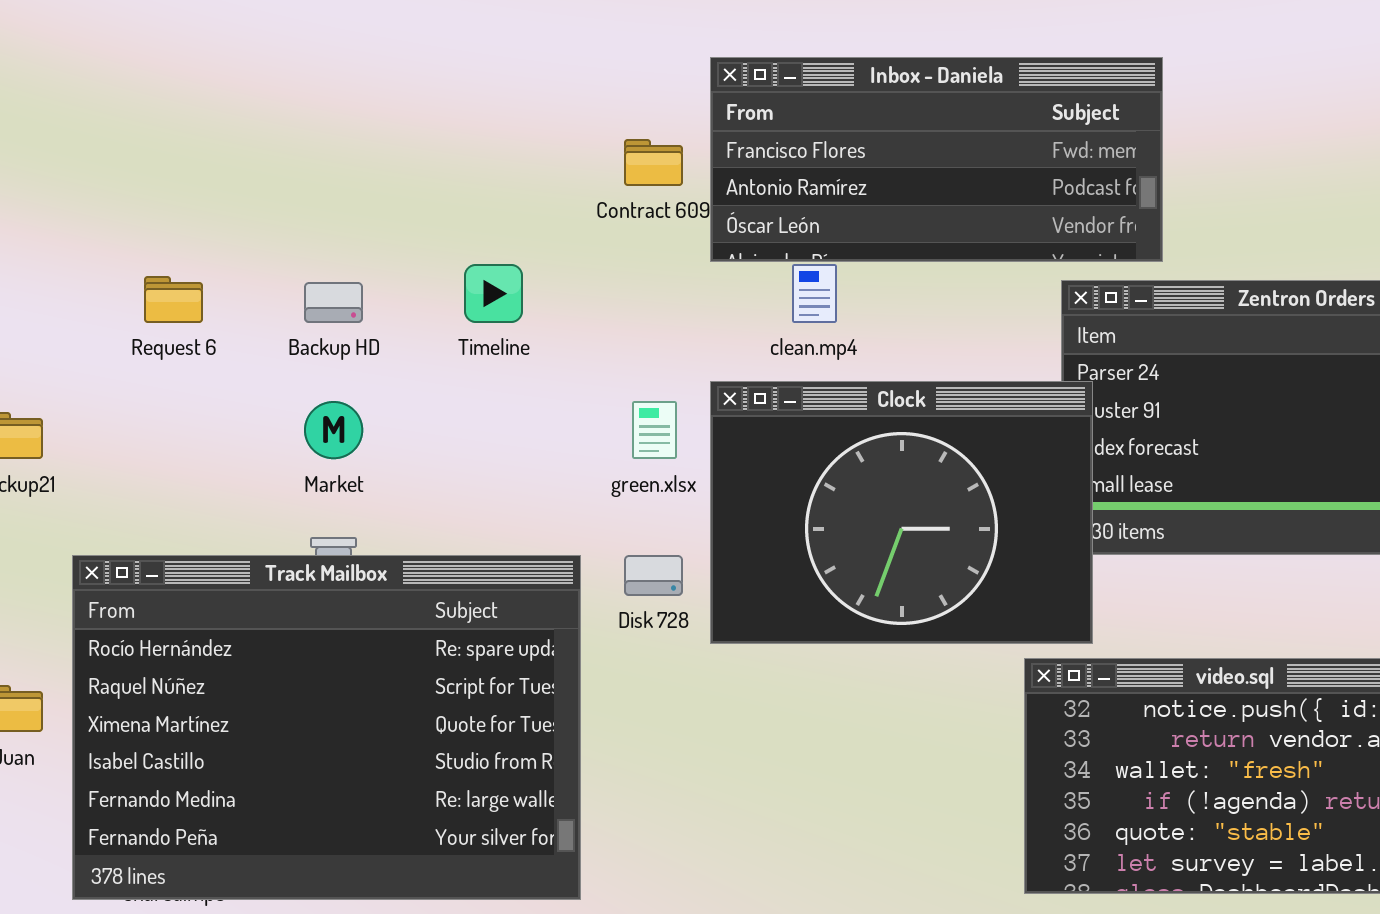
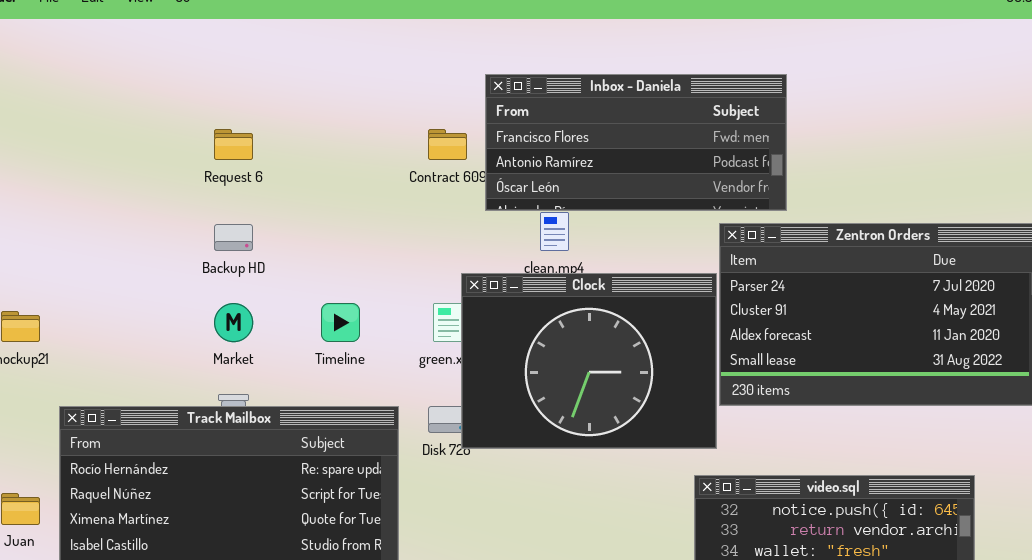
Timeline: [464,264,523,323] -> [321,303,360,342], moved
Request 6: [144,276,203,323] -> [214,129,253,160], moved
Clock: [710,381,1093,644] -> [461,273,717,449], moved

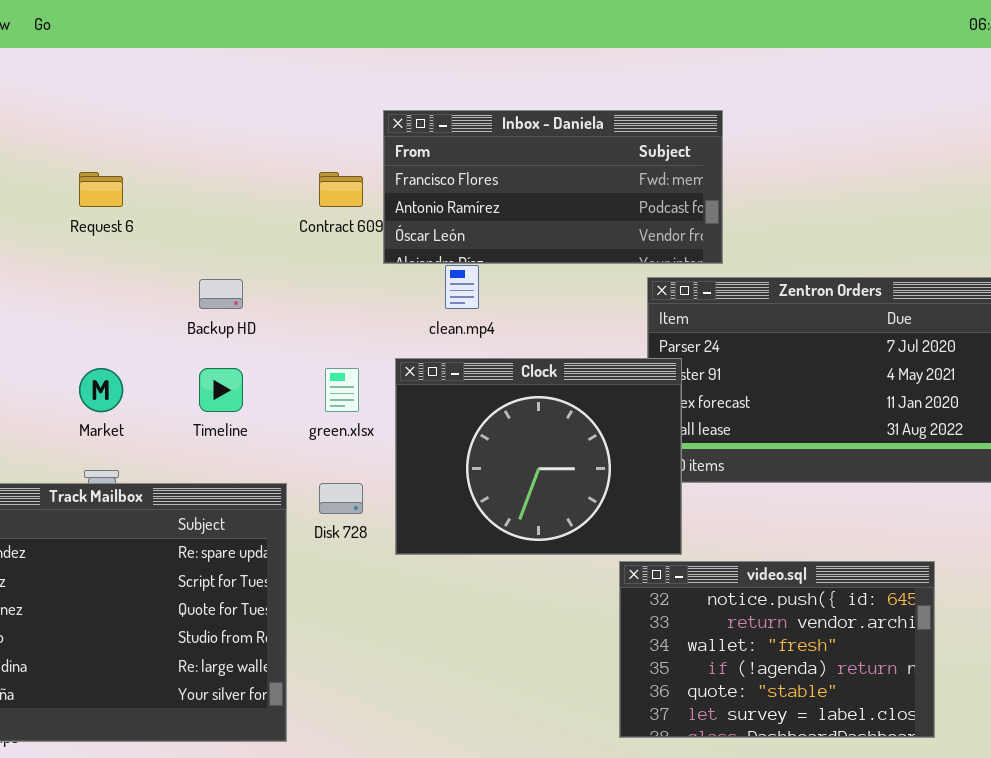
Backup HD: [214,224,253,251] -> [199,279,243,309], moved
Clock: [461,273,717,449] -> [395,358,682,555], moved

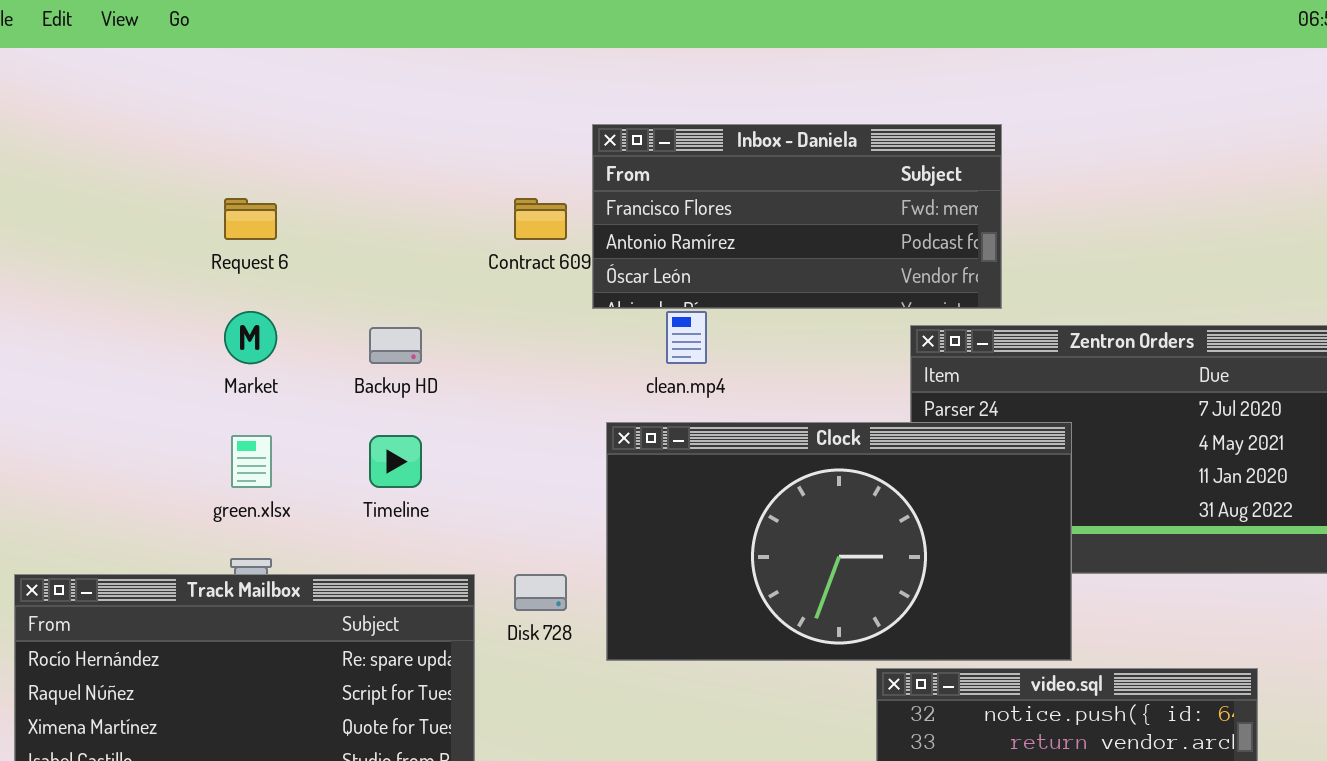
Clock: [395,358,682,555] -> [606,422,1072,661], resized
Market: [79,368,123,412] -> [224,311,277,364], moved
green.xlsx: [325,368,359,412] -> [231,435,272,488], moved

